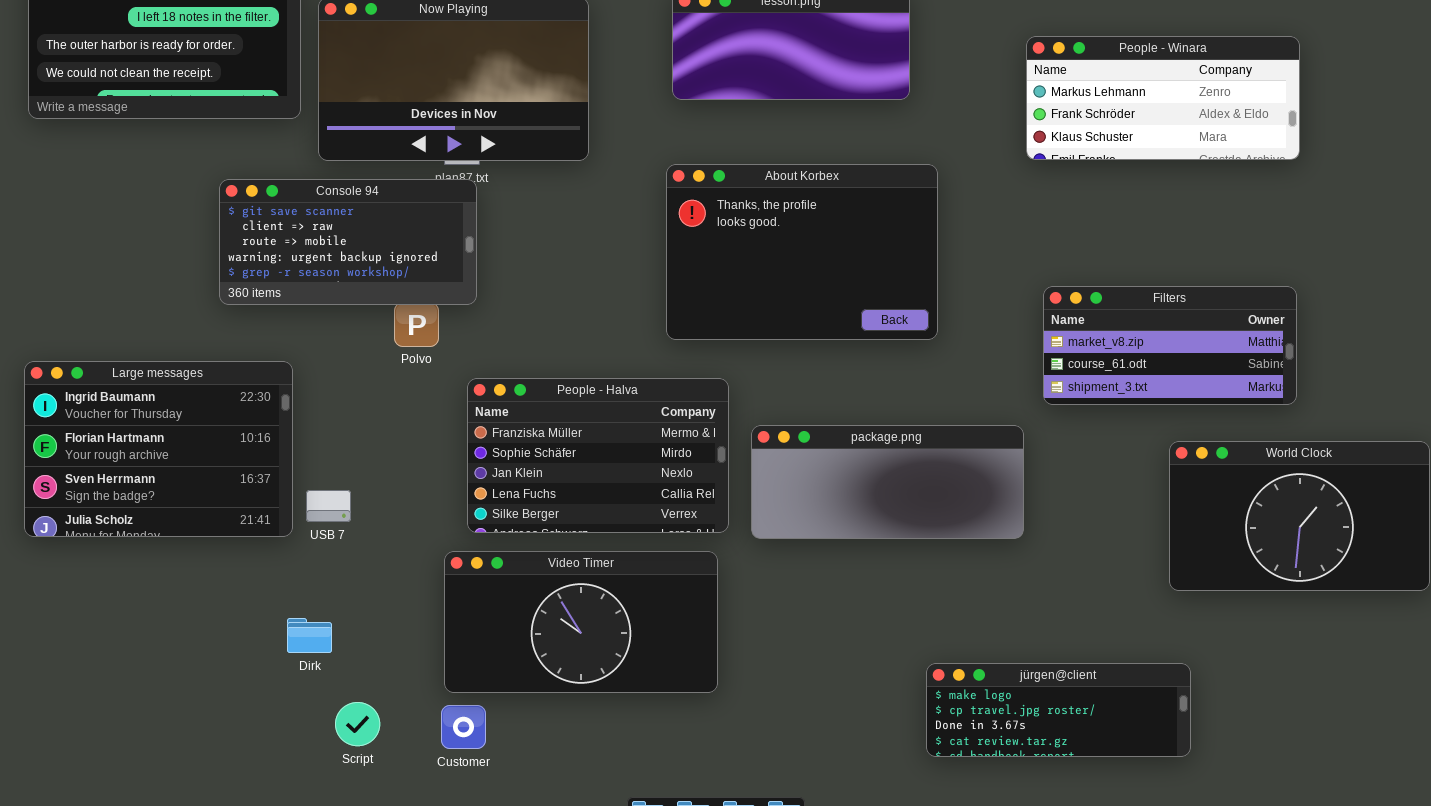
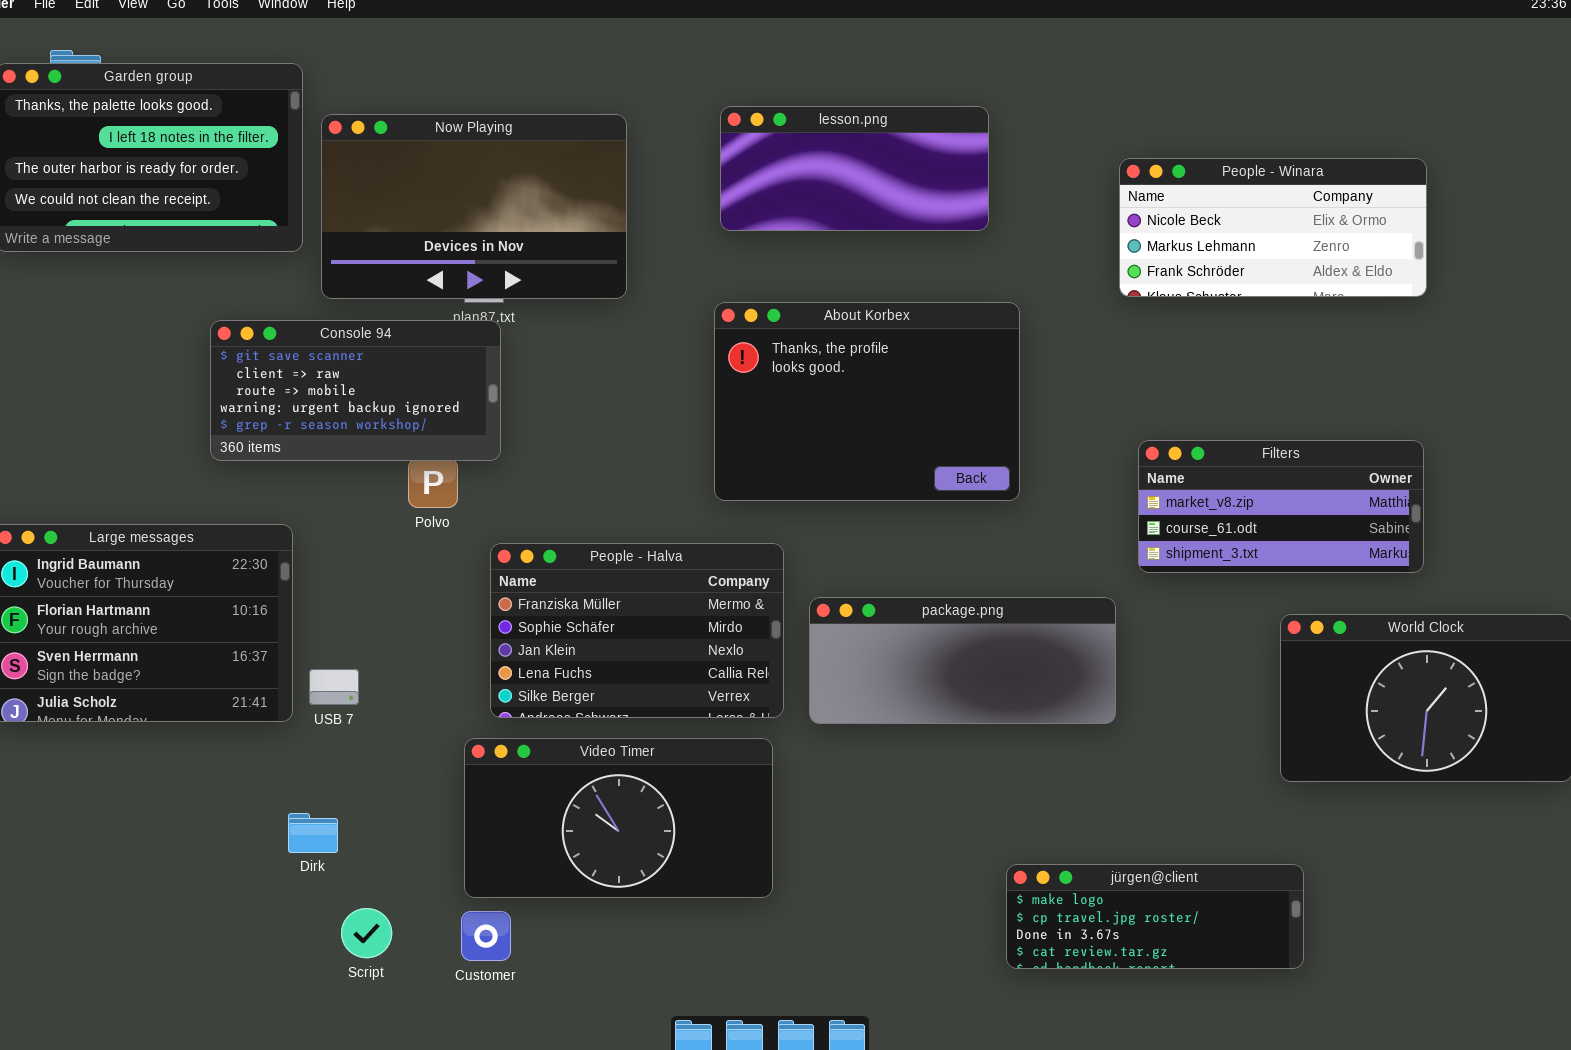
People - Winara: [1026,36,1300,160] -> [1119,158,1427,297], scrolled up 1 row

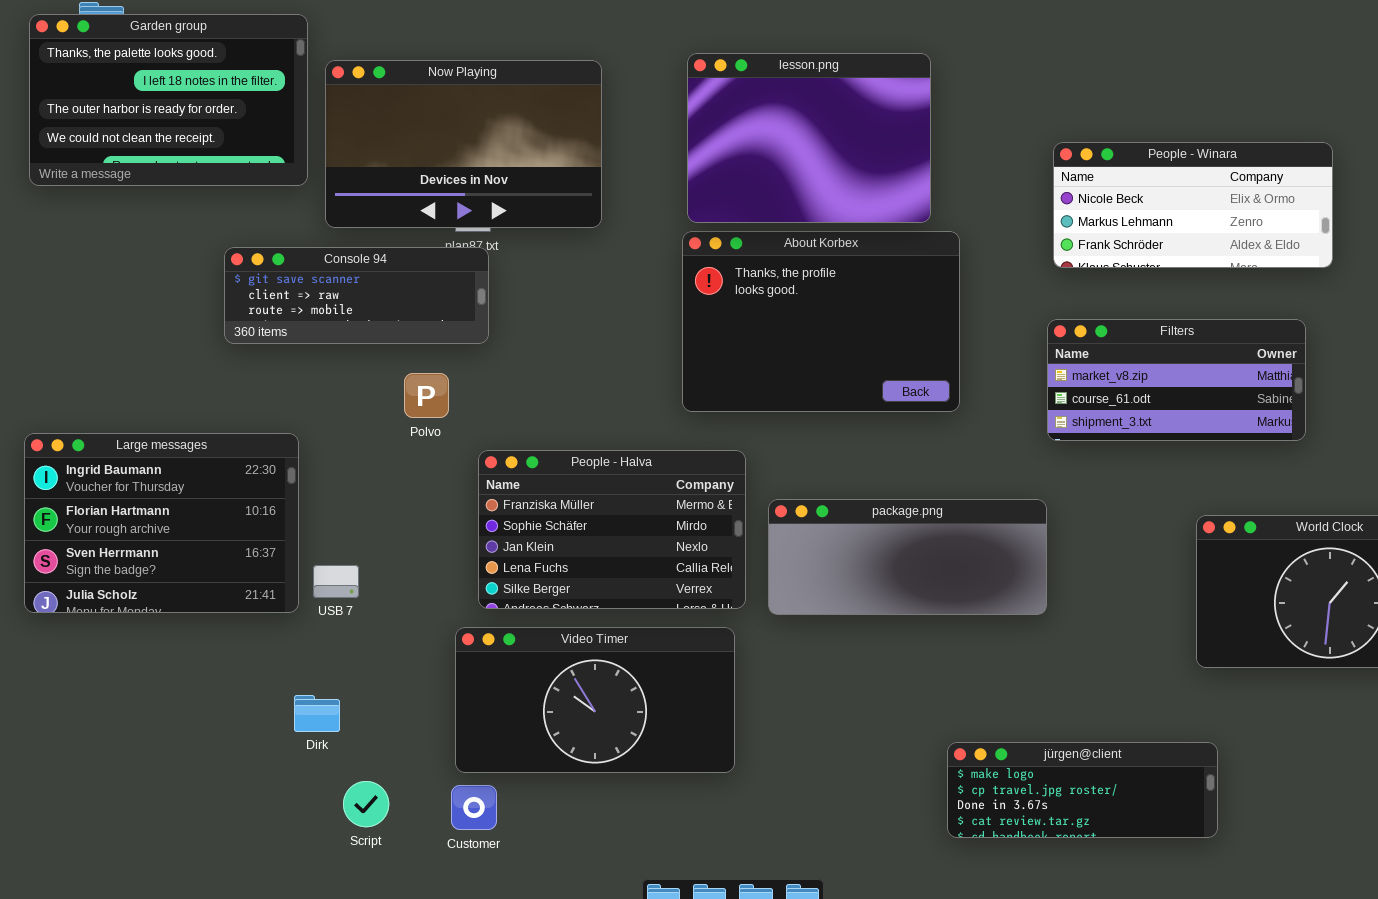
lesson.png: [720,106,989,231] -> [687,53,931,223], resized
People - Winara: [1119,158,1427,297] -> [1053,142,1333,268], moved
Console 94: [210,320,501,461] -> [224,247,489,344], resized
Filters: [1138,440,1424,573] -> [1047,319,1306,441], moved

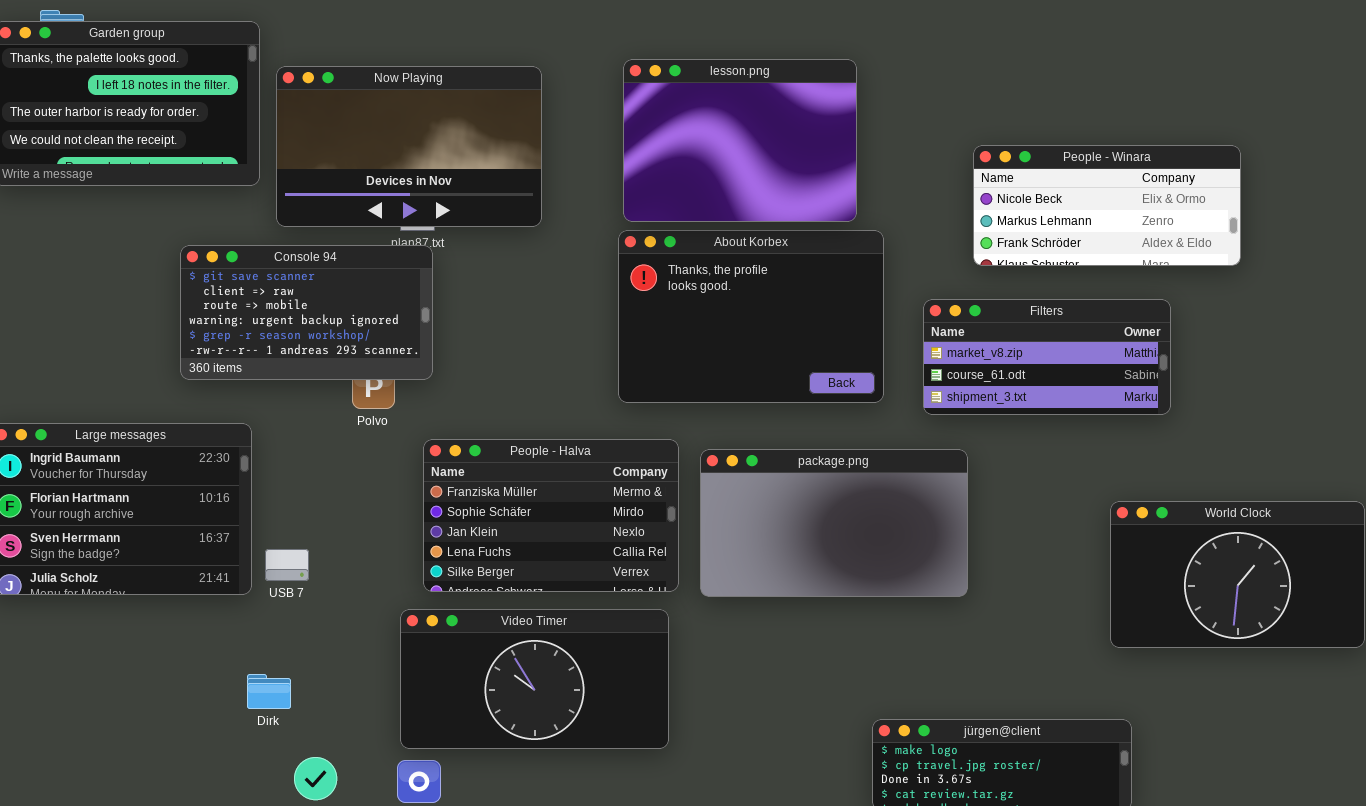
Console 94: [224,247,489,344] -> [180,245,433,380], resized
Filters: [1047,319,1306,441] -> [923,299,1171,415], moved
package.png: [768,499,1047,615] -> [700,449,968,597], resized

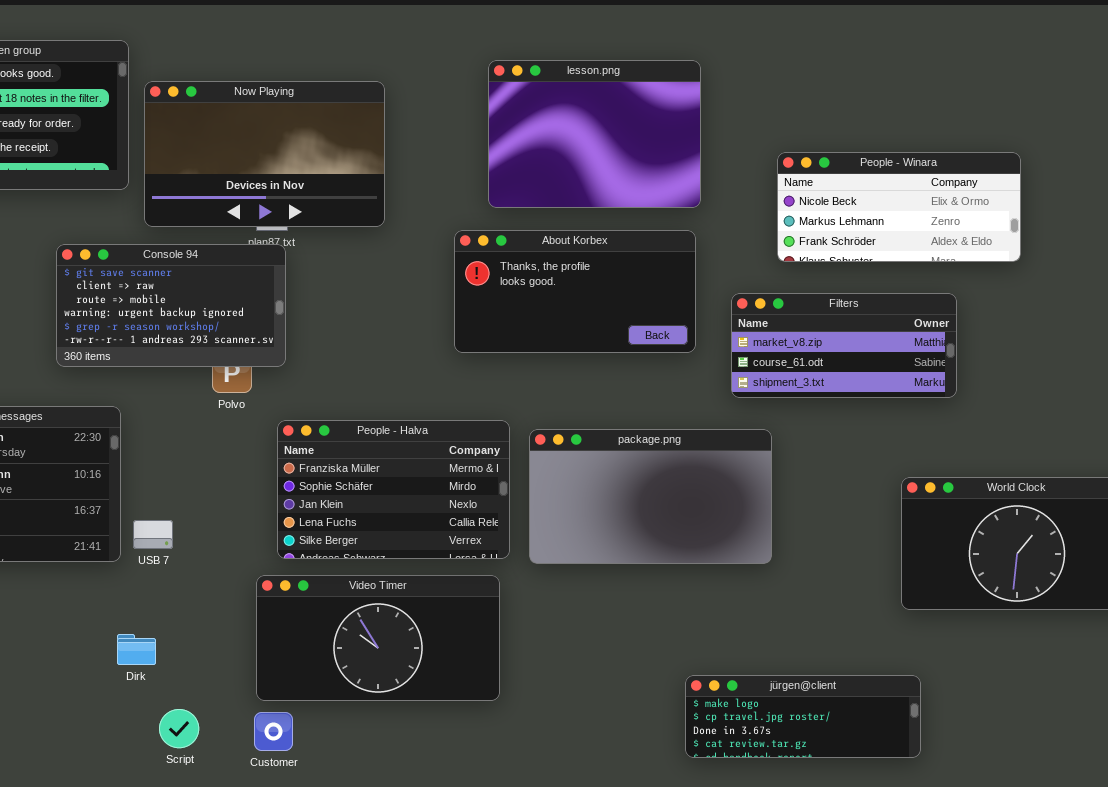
lesson.png: [623,59,857,222] -> [488,60,701,208], moved
About Korbex: [618,230,884,403] -> [454,230,696,353], resized

